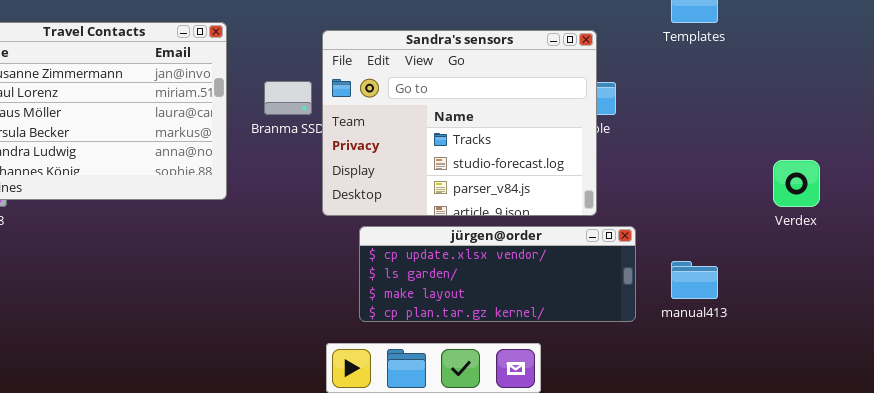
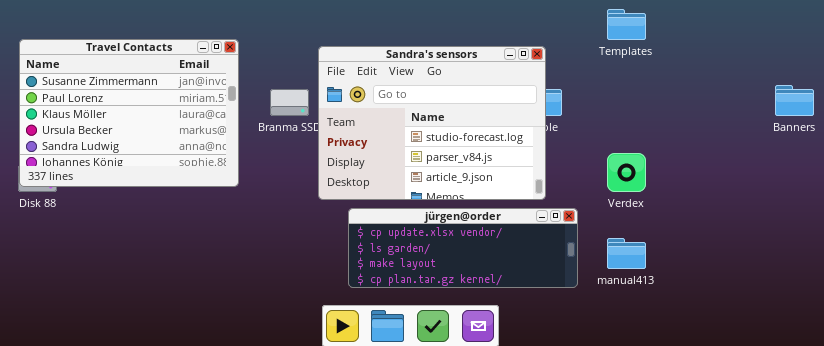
Sandra's sensors: [322,30,597,216] -> [318,46,546,200], scrolled down 1 row
Verdex: [773,160,820,207] -> [607,153,646,192], moved

